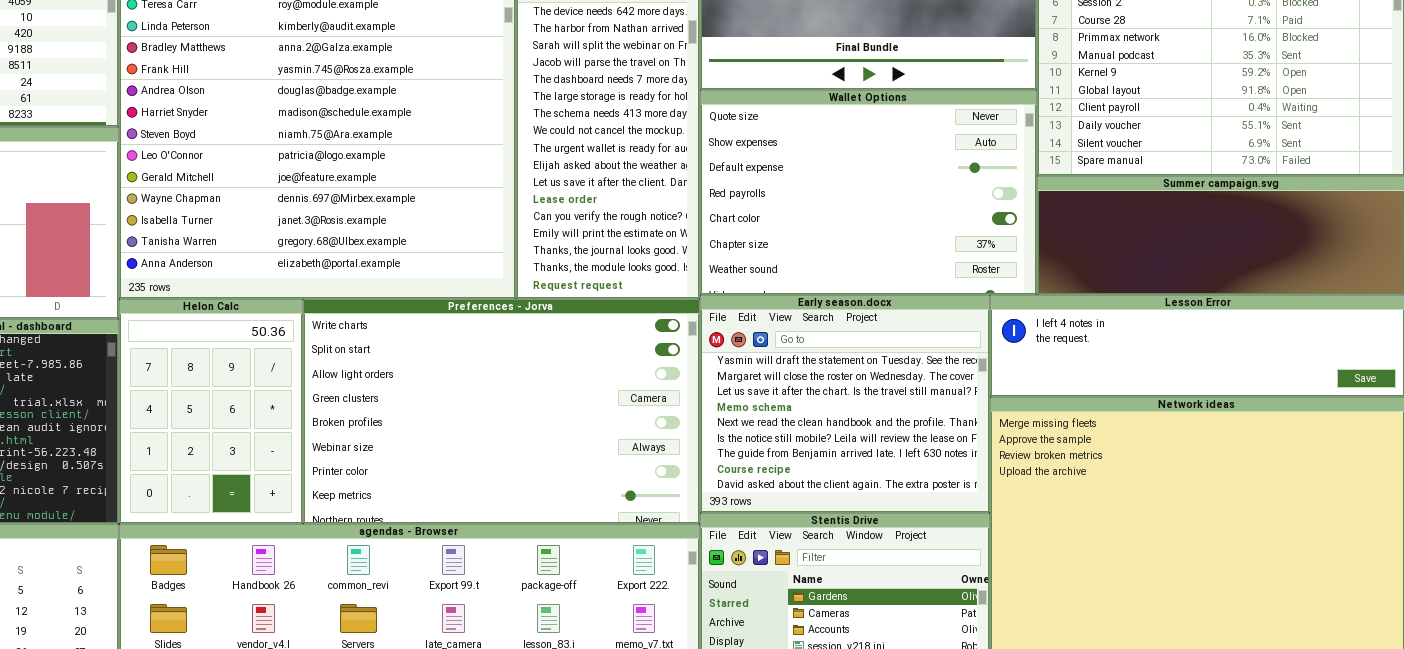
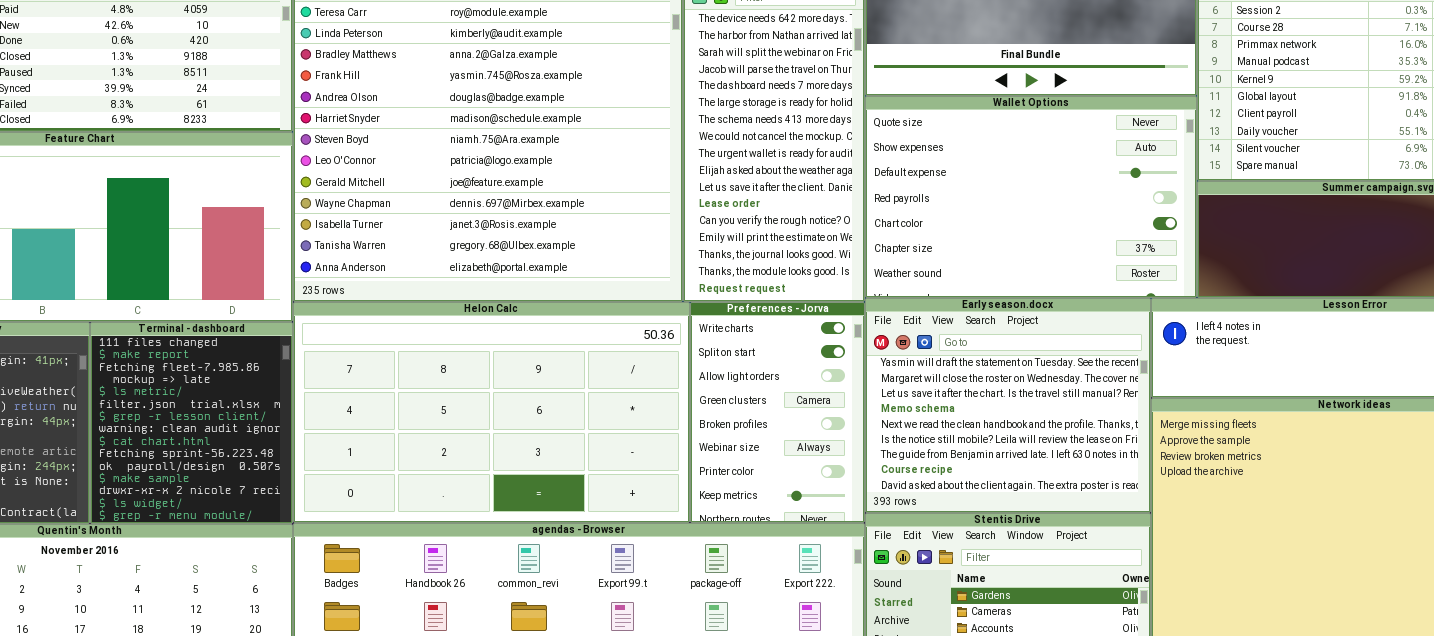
Helon Calc: [119,299,303,524] -> [293,302,690,523], resized
Preferences - Jorva: [303,299,700,524] -> [690,302,865,523], resized

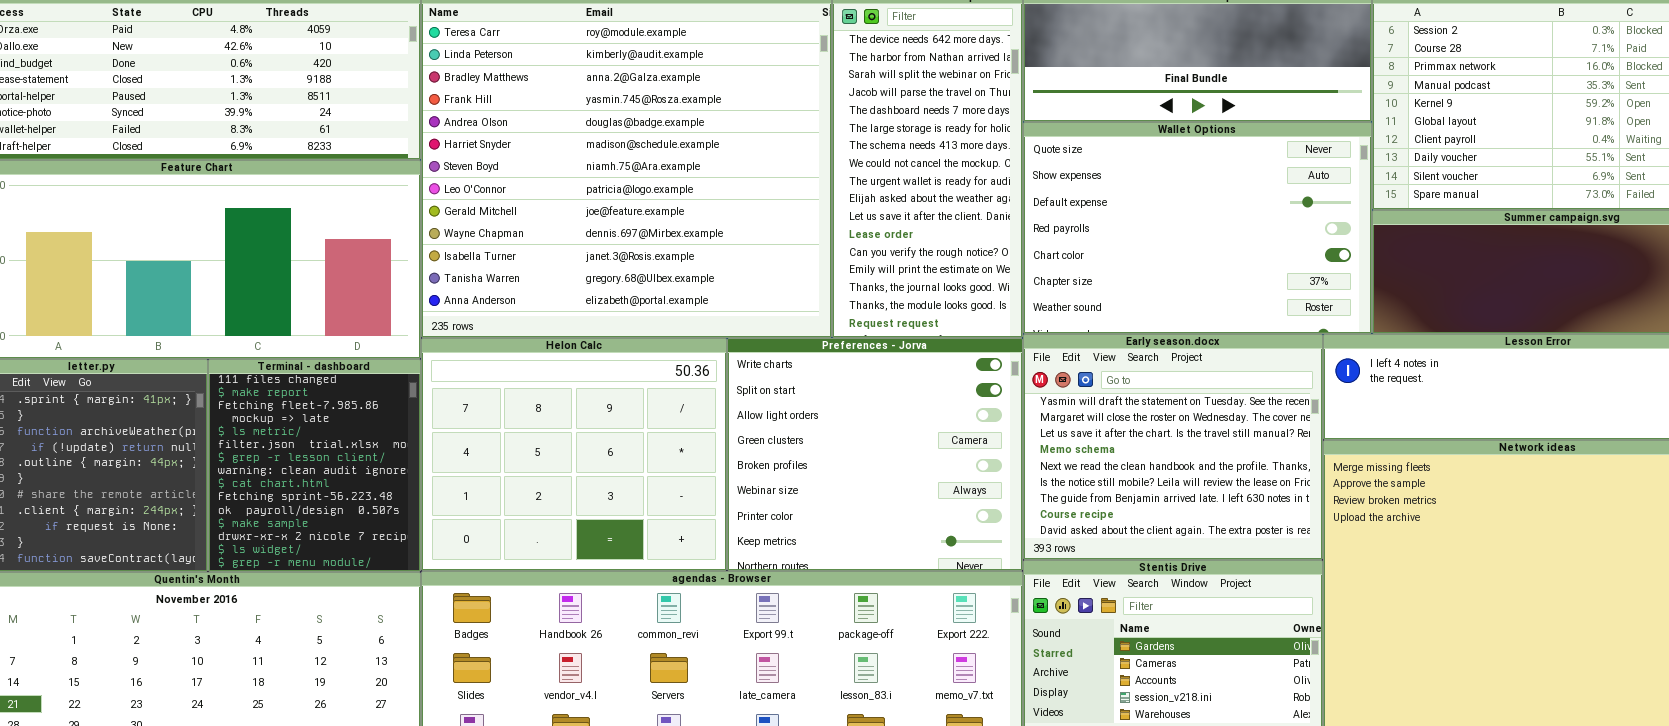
Helon Calc: [293,302,690,523] -> [421,338,727,571], resized
Preferences - Jorva: [690,302,865,523] -> [727,338,1023,571], resized

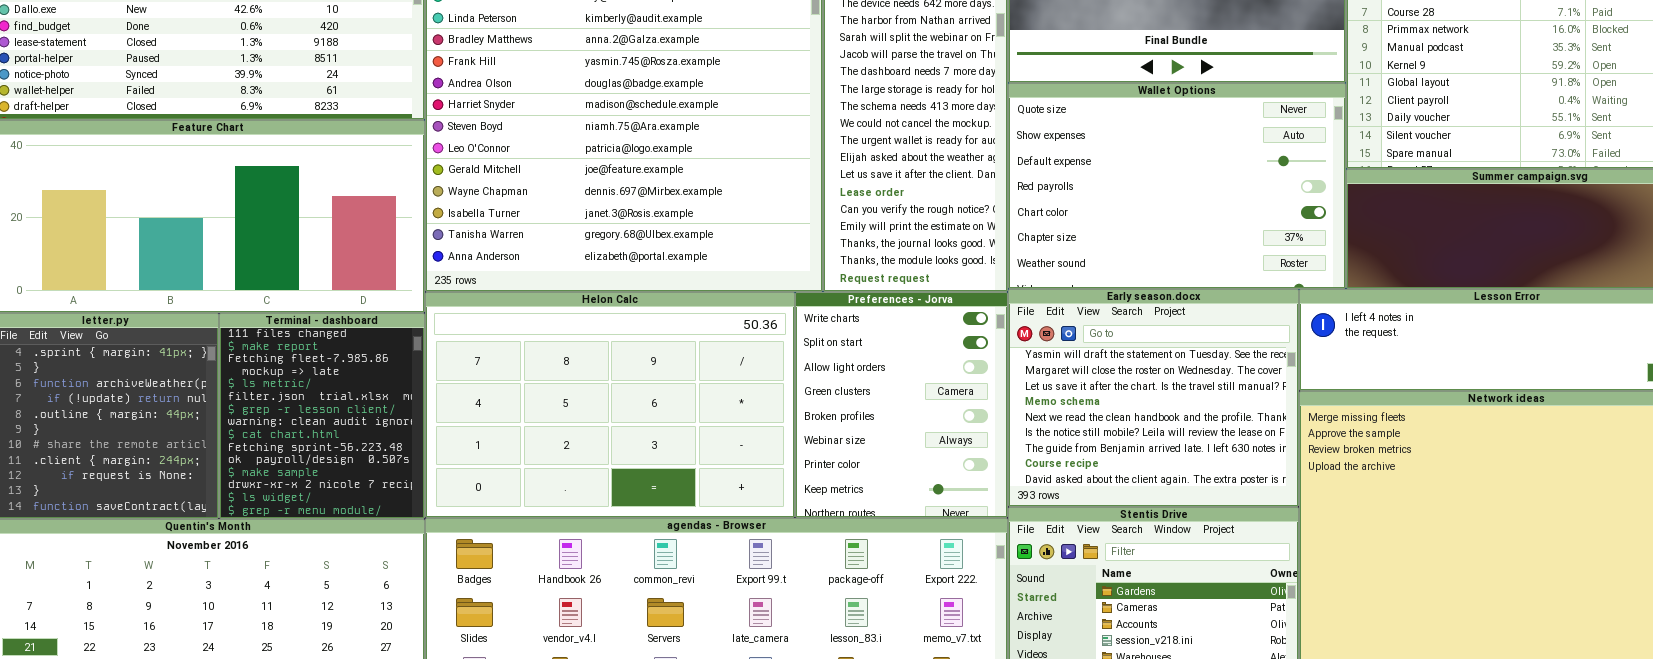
Helon Calc: [421,338,727,571] -> [425,292,795,518], resized
Preferences - Jorva: [727,338,1023,571] -> [795,292,1008,518], resized

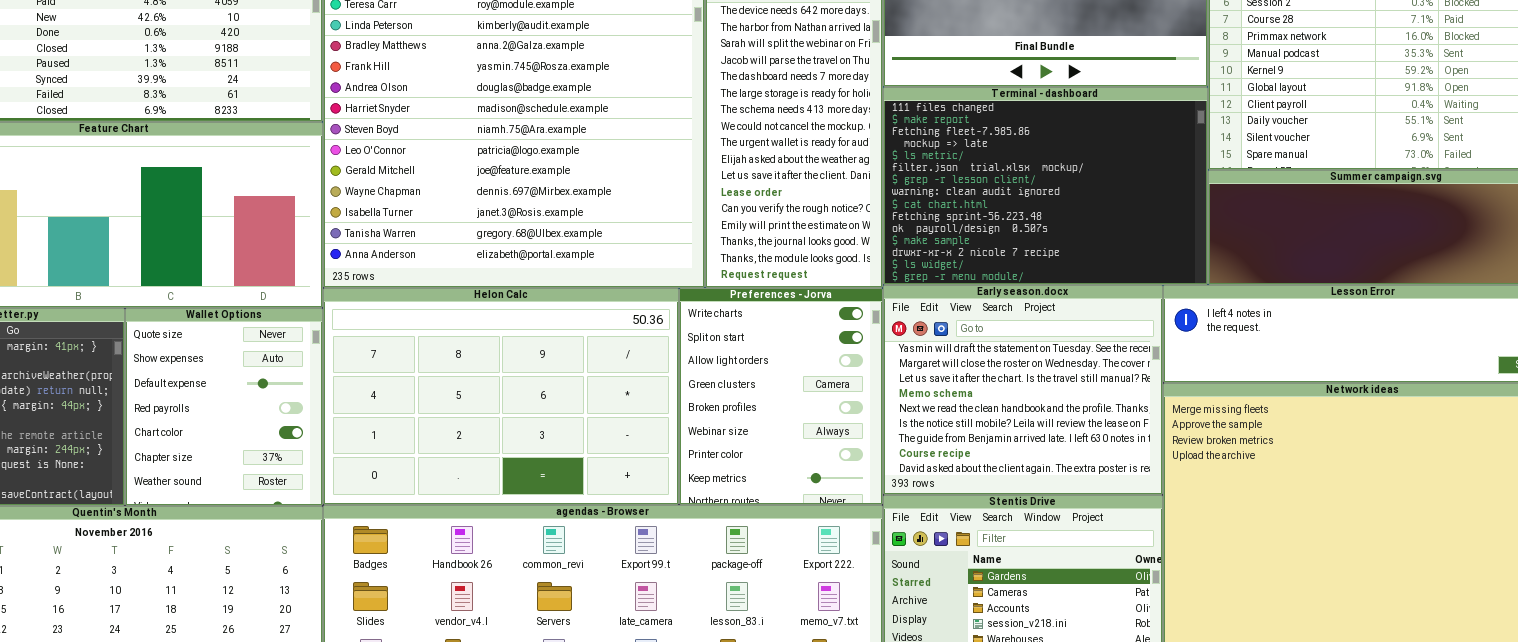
Wallet Options: [1008,83,1346,289] -> [125,308,323,506], moved, resized
Terminal - dashboard: [219,313,425,519] -> [883,87,1208,285], moved, resized

